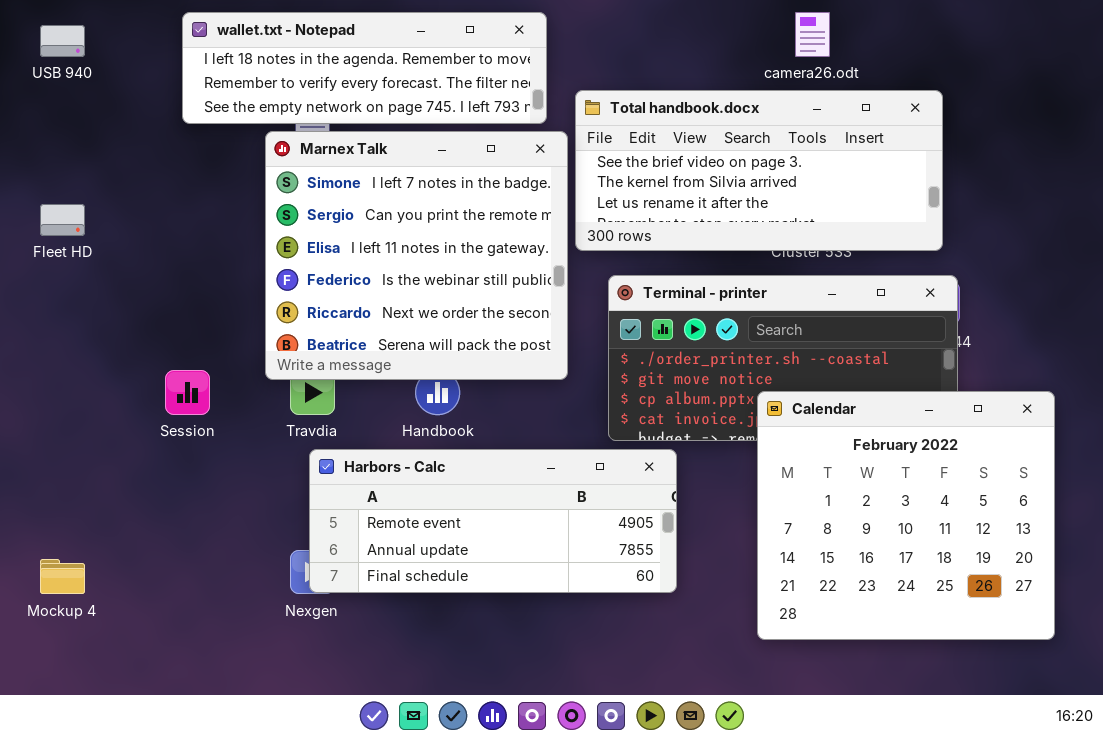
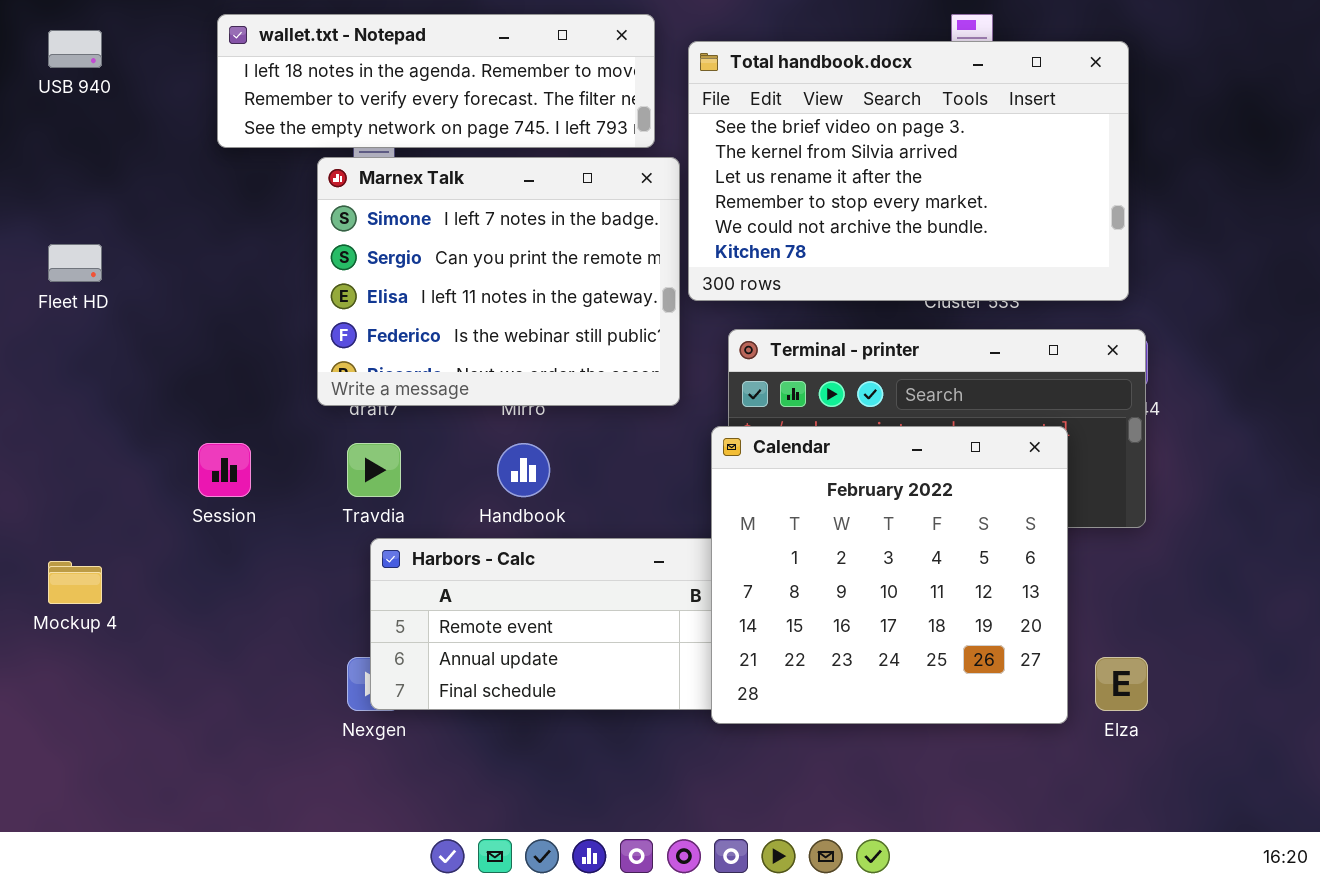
Total handbook.docx: [575,90,943,251] -> [688,41,1129,301], resized
Marnex Talk: [265,131,568,380] -> [317,157,680,406], resized
Calendar: [757,391,1055,640] -> [711,426,1068,724], moved
Mockup 4: [40,559,85,594] -> [48,561,102,604], moved

